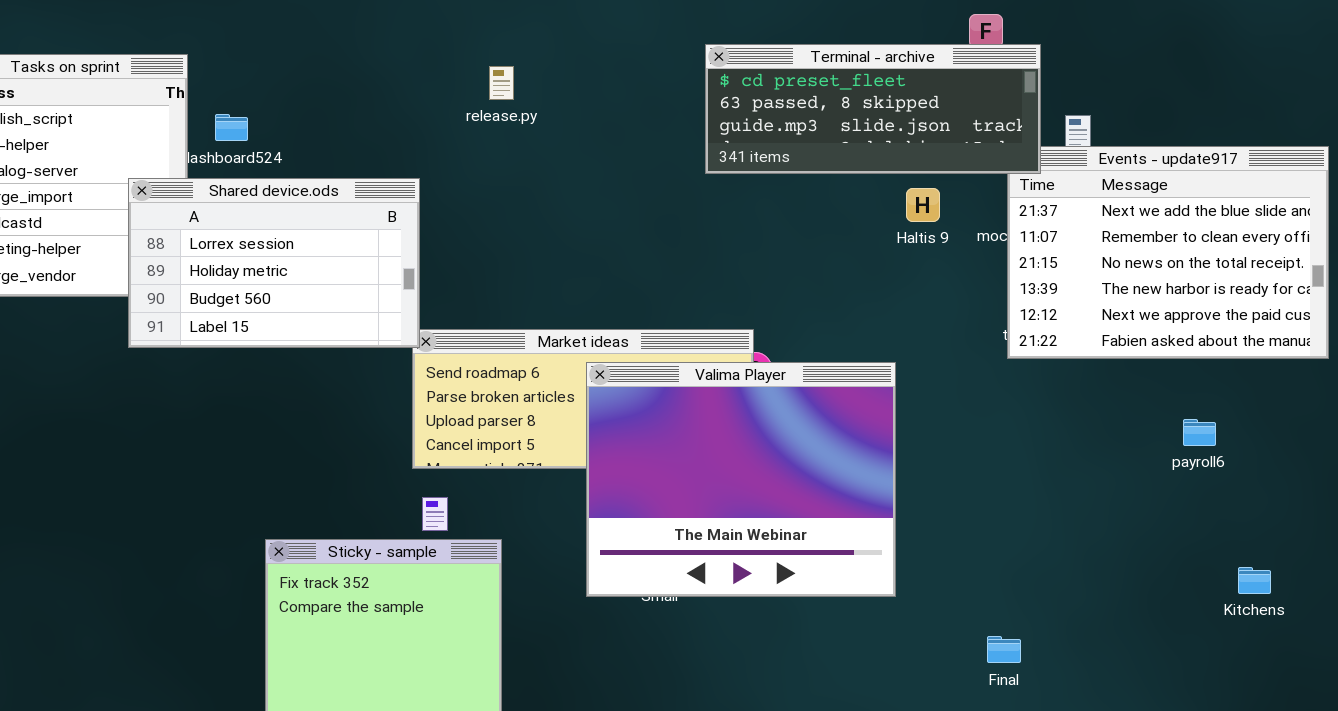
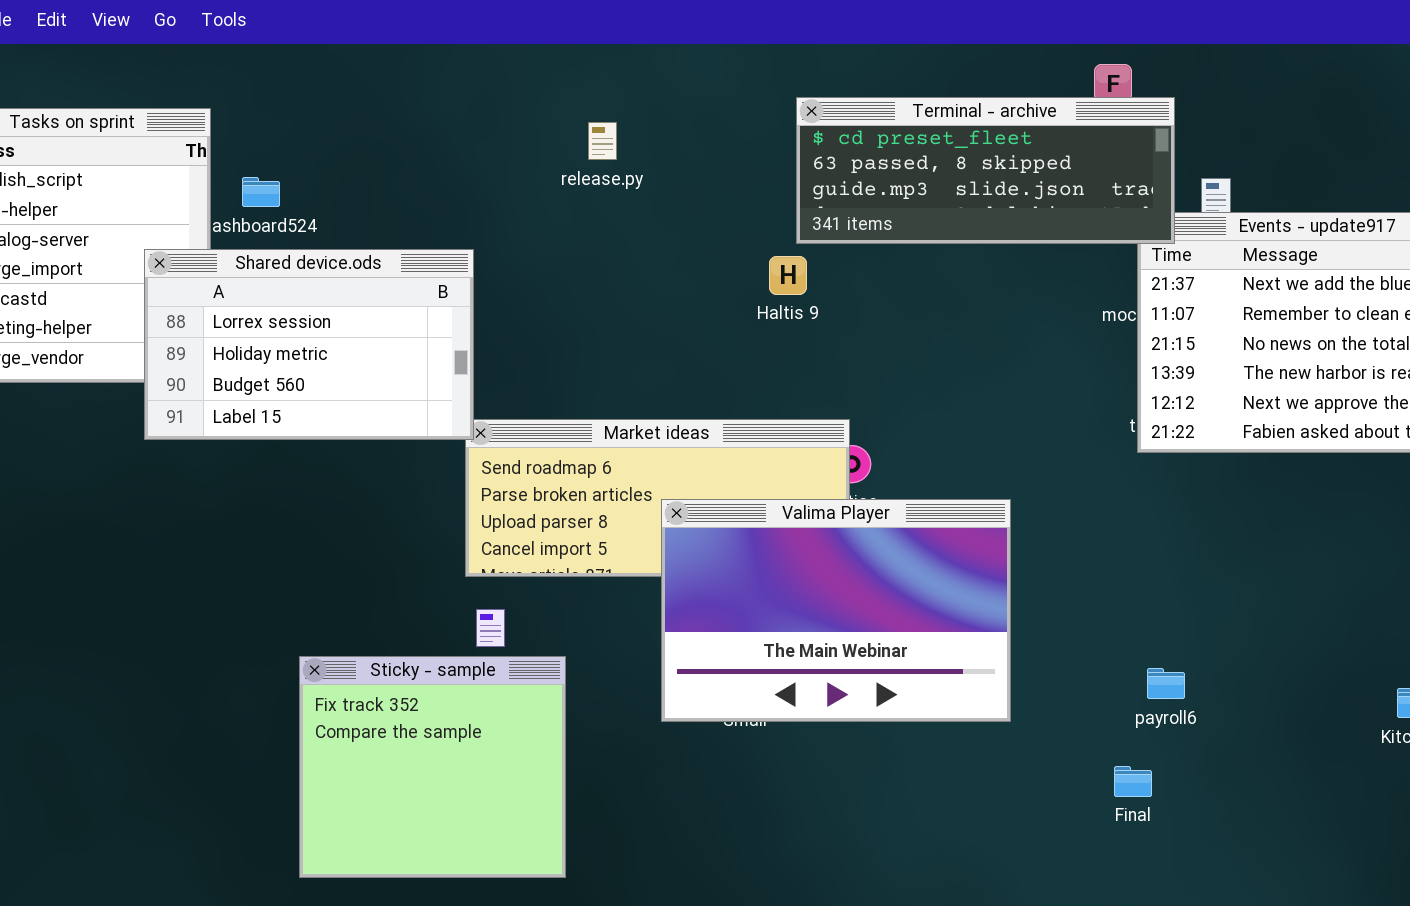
release.py: [489,66,514,100] -> [588,122,617,160], moved
Haltis 9: [906,188,940,222] -> [769,256,807,295], moved
Valima Player: [586,362,896,597] -> [661,499,1011,722], resized
payroll6: [1183,419,1216,446] -> [1147,668,1185,699], moved

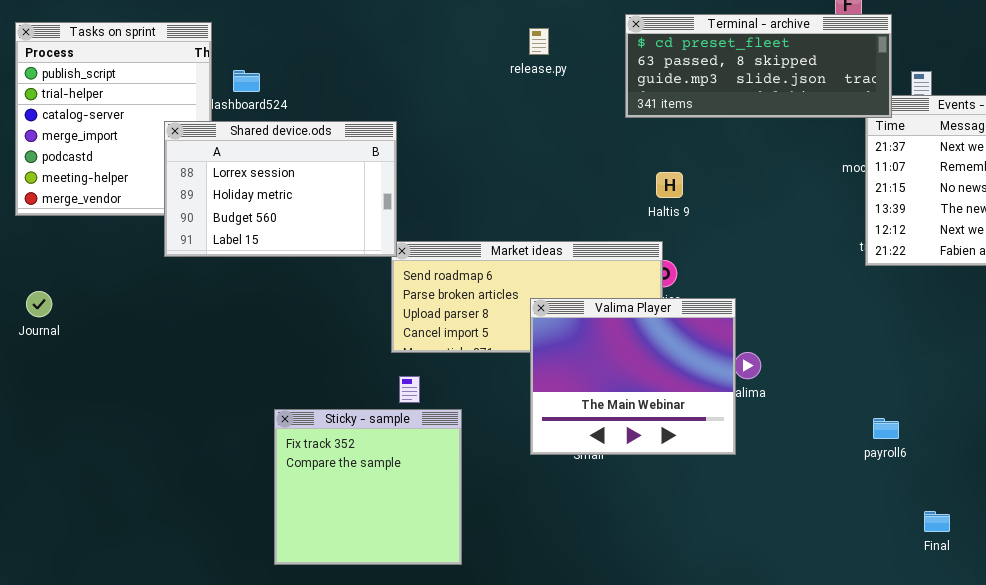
release.py: [588,122,617,160] -> [529,28,549,55], moved
Haltis 9: [769,256,807,295] -> [656,172,683,198], moved
Valima Player: [661,499,1011,722] -> [530,298,736,455], resized
Final: [1114,766,1152,797] -> [924,511,950,532], moved

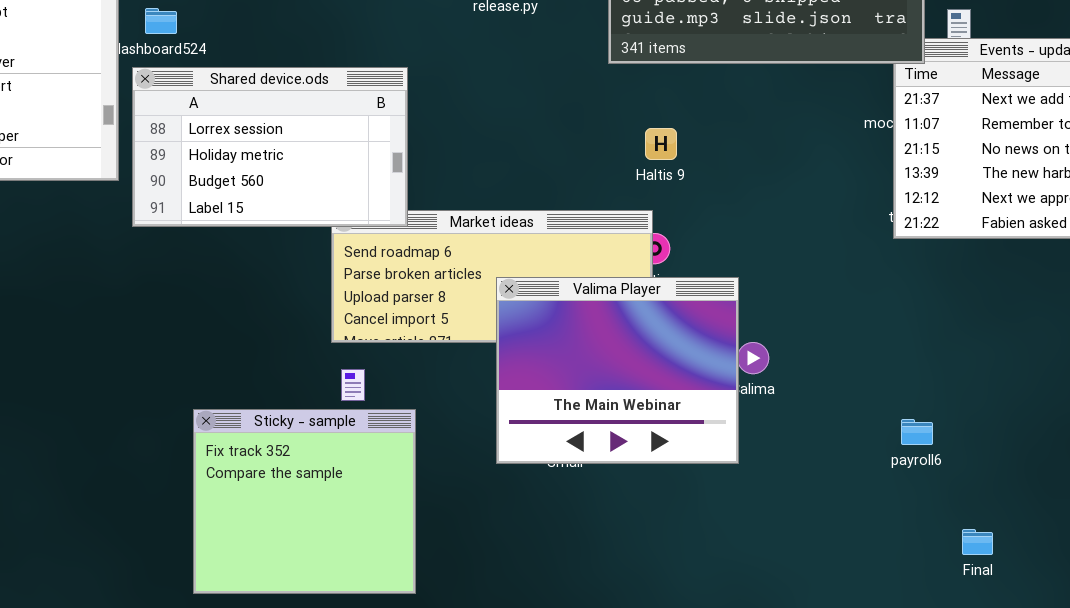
Shared device.ods: [164,121,397,257] -> [132,67,408,227], moved

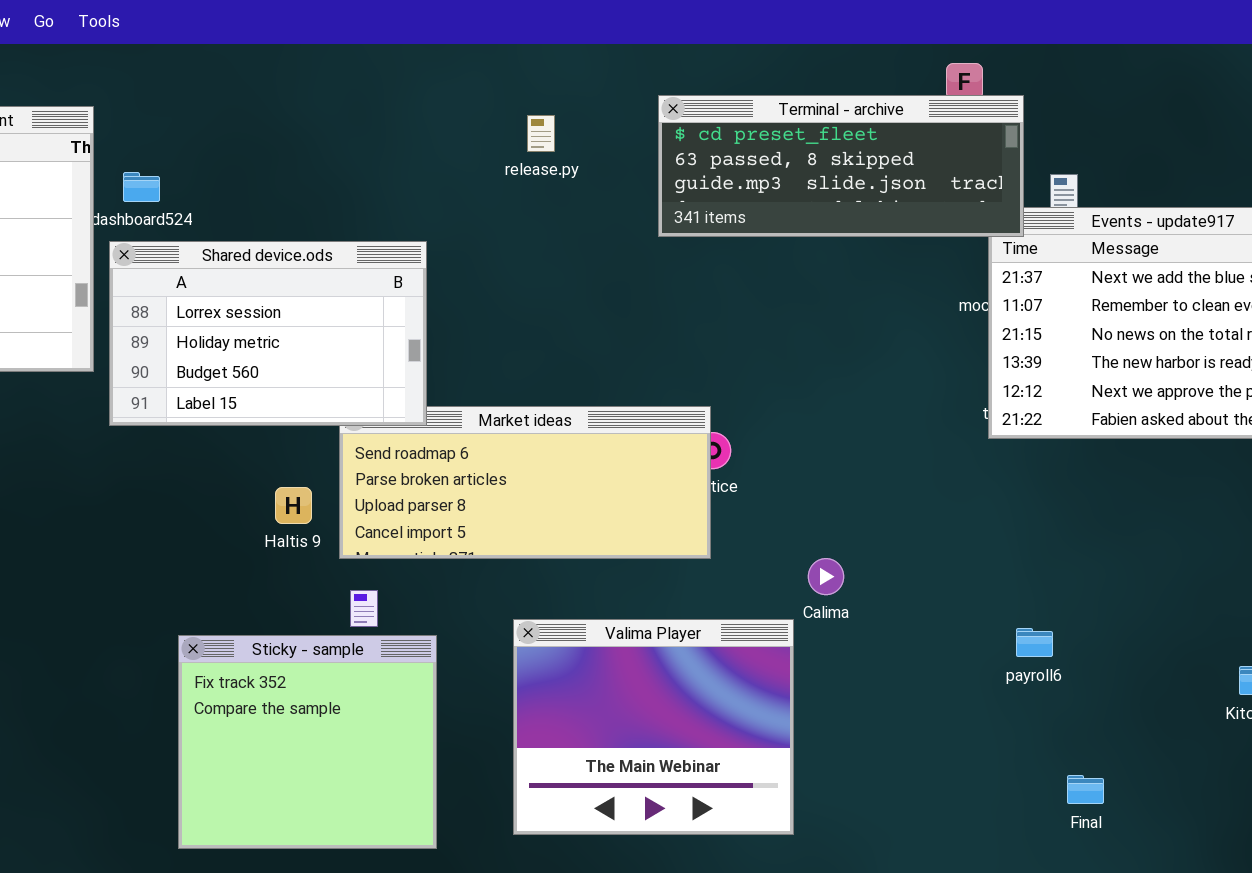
Haltis 9: [645,128,677,160] -> [275,487,312,524], moved
Valima Player: [496,277,739,464] -> [513,619,794,835], moved
payroll6: [901,419,933,445] -> [1016,628,1053,657], moved

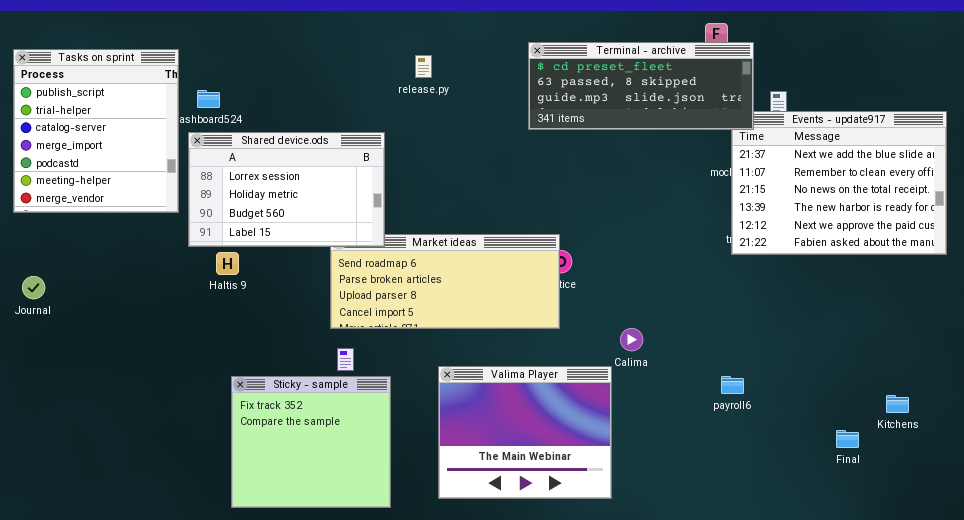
release.py: [527,115,555,152] -> [415,55,432,78], moved
Haltis 9: [275,487,312,524] -> [216,252,239,275], moved
payroll6: [1016,628,1053,657] -> [721,376,744,394], moved
Final: [1067,775,1104,804] -> [836,430,859,448], moved

